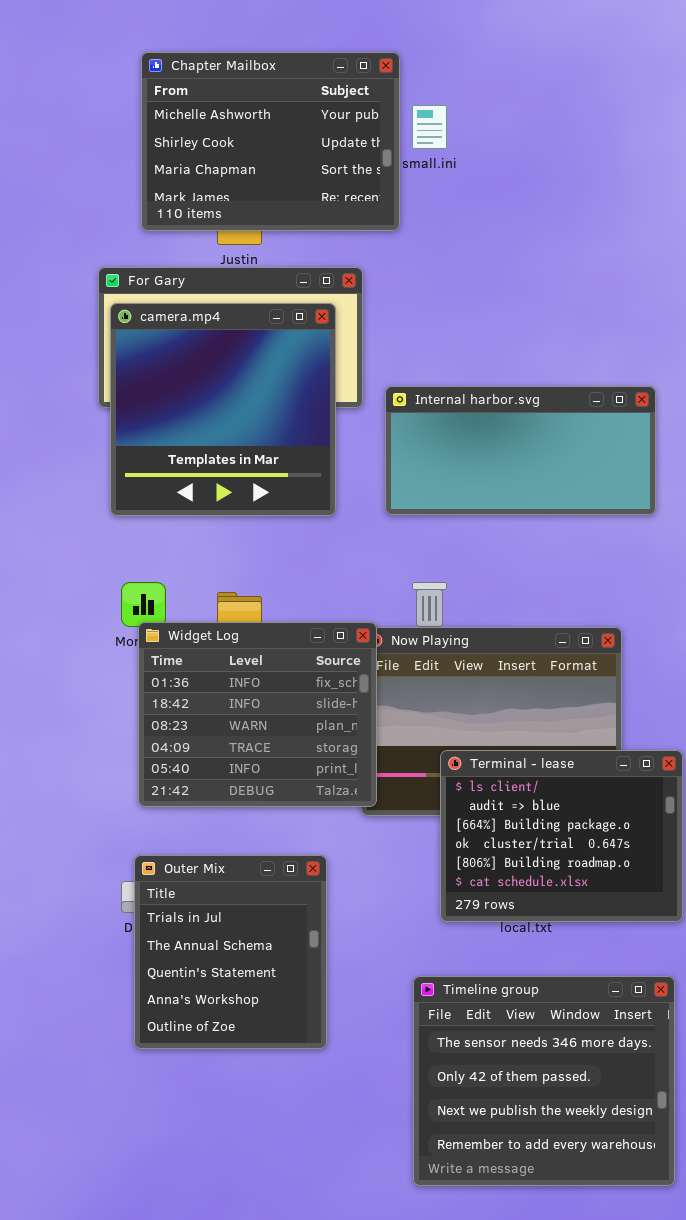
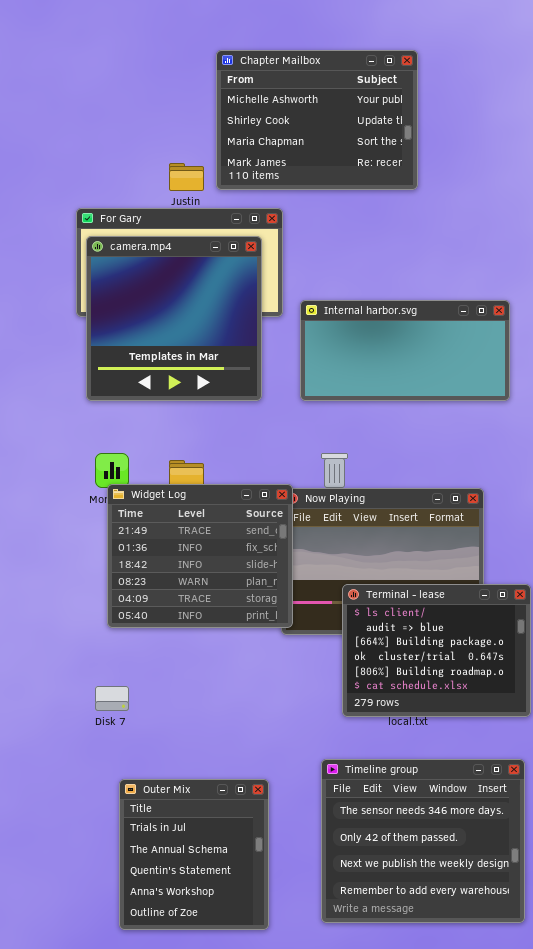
Chapter Mailbox: [141,52,400,231] -> [216,50,418,190], moved
Widget Log: [138,622,377,807] -> [107,484,293,628], scrolled up 1 row
Outer Mix: [134,855,327,1049] -> [119,779,269,930], moved

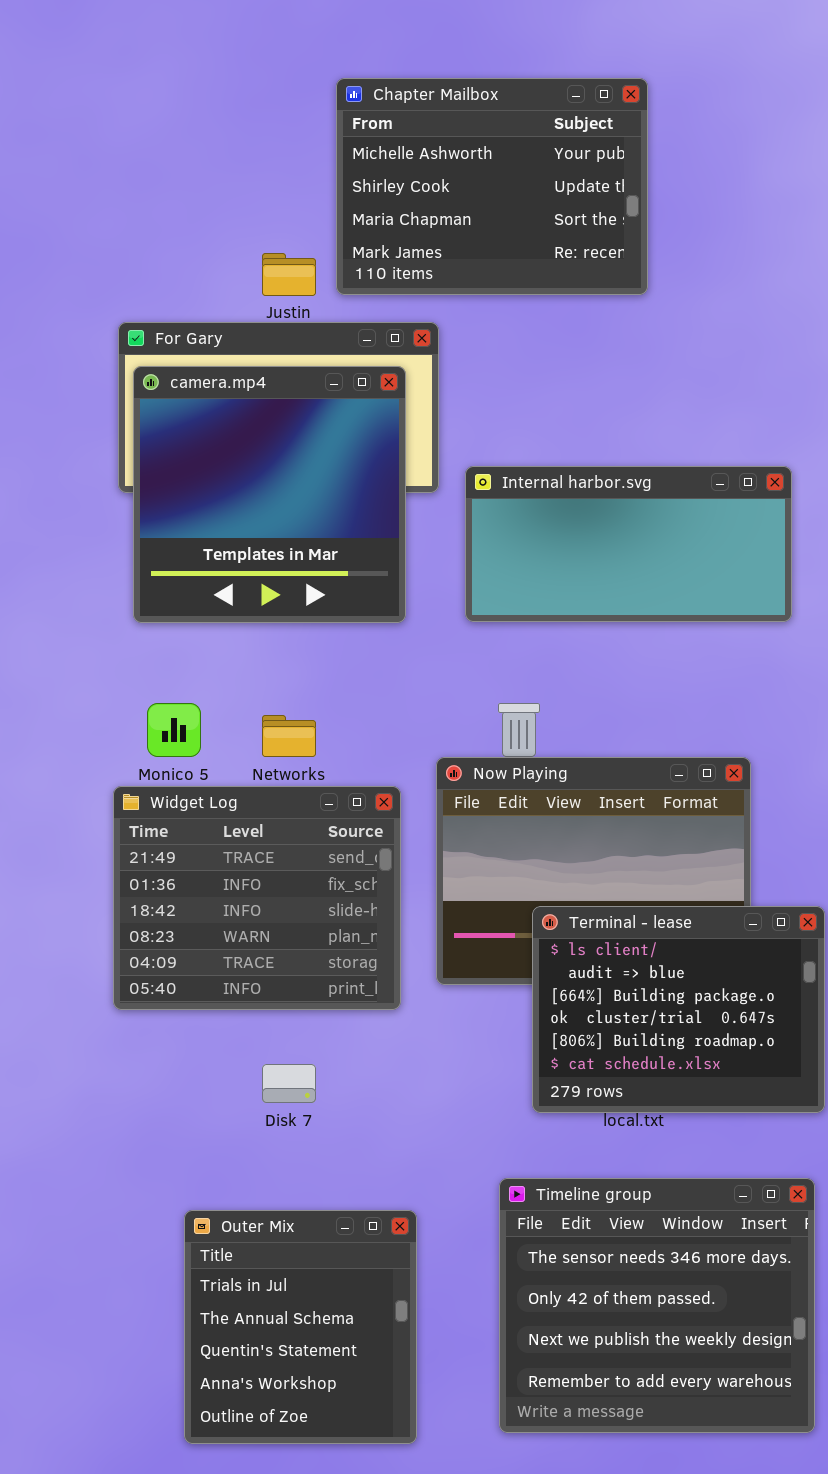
Widget Log: [107,484,293,628] -> [113,786,401,1010], moved
Disk 7: [95,686,129,711] -> [262,1064,316,1103], moved

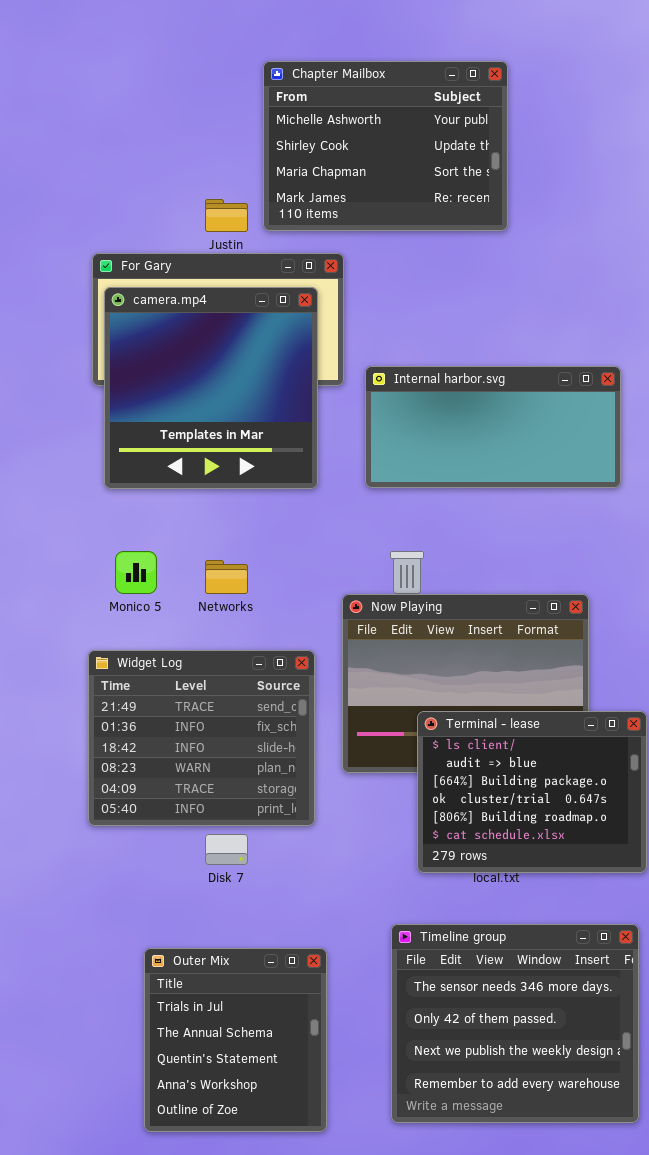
Widget Log: [113,786,401,1010] -> [88,650,315,826], moved

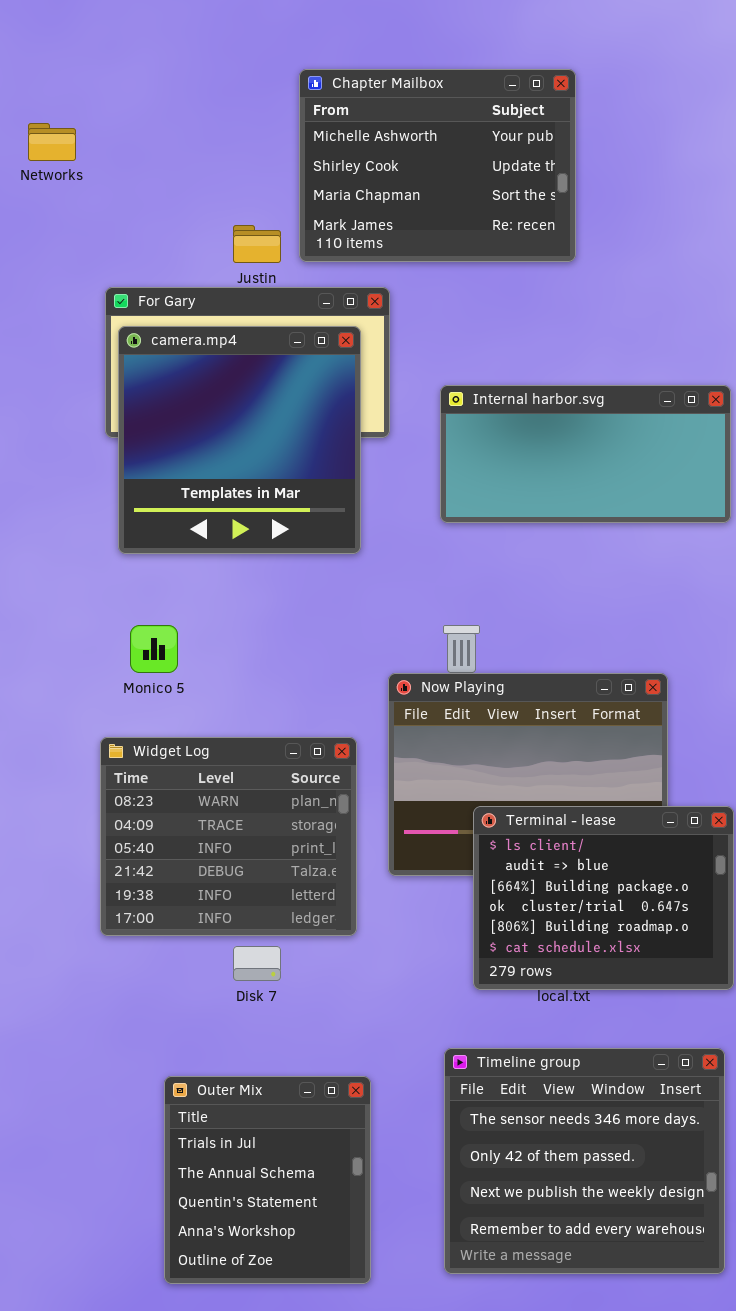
Internal harbor.svg: [365,366,621,488] -> [440,385,731,523], moved
Networks: [205,560,248,594] -> [28,123,76,161], moved
Widget Log: [88,650,315,826] -> [100,737,357,936], scrolled down 3 rows

